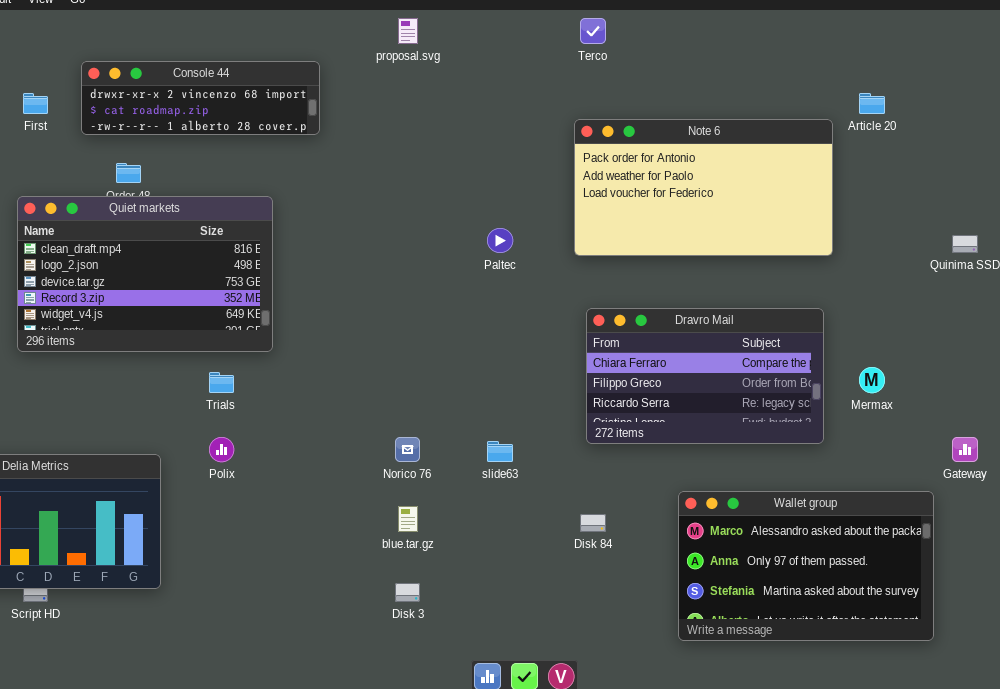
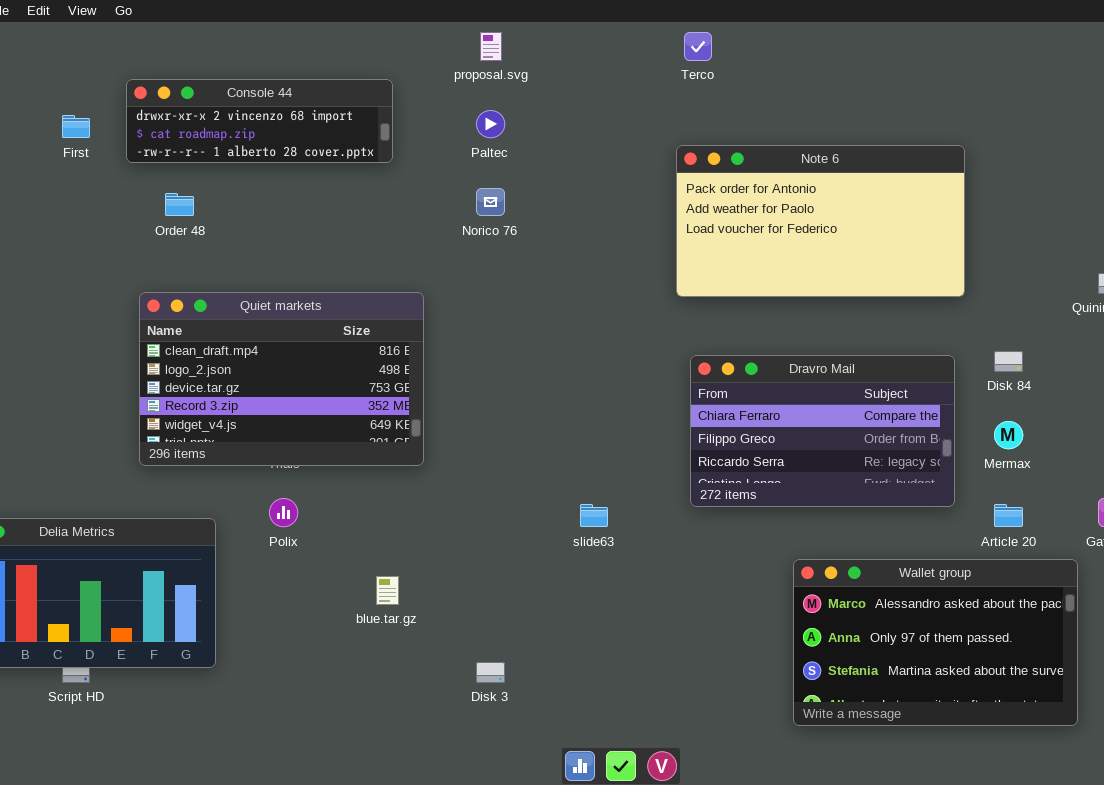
Article 20: [859,93,885,114] -> [994,504,1023,527], moved
Quiet markets: [17,196,273,352] -> [139,292,424,466], moved
Paltec: [487,228,513,253] -> [476,110,505,138], moved
Norico 76: [395,437,420,462] -> [476,188,505,216], moved
blue.tar.gz: [398,506,418,532] -> [376,576,399,605], moved
Disk 84: [580,514,606,532] -> [994,351,1023,372], moved

